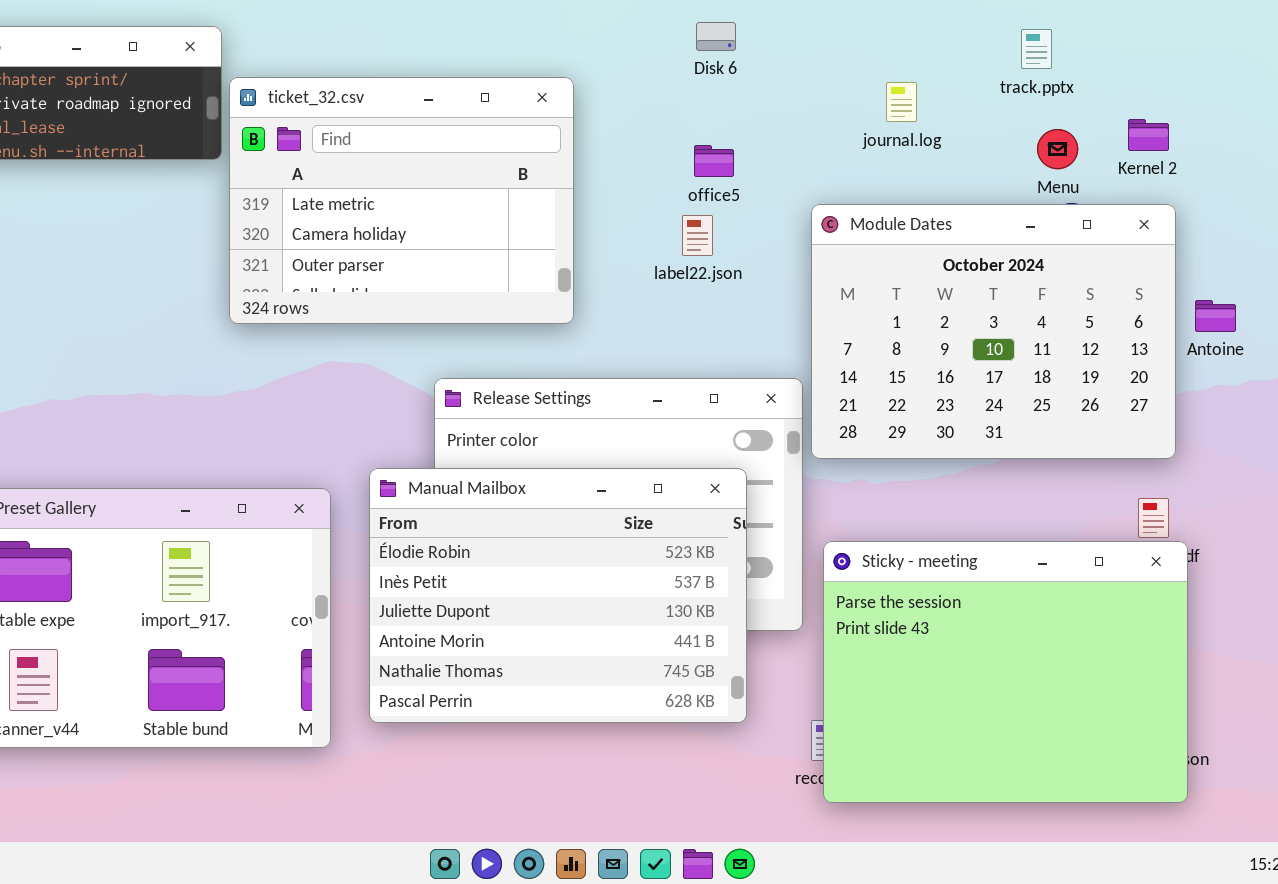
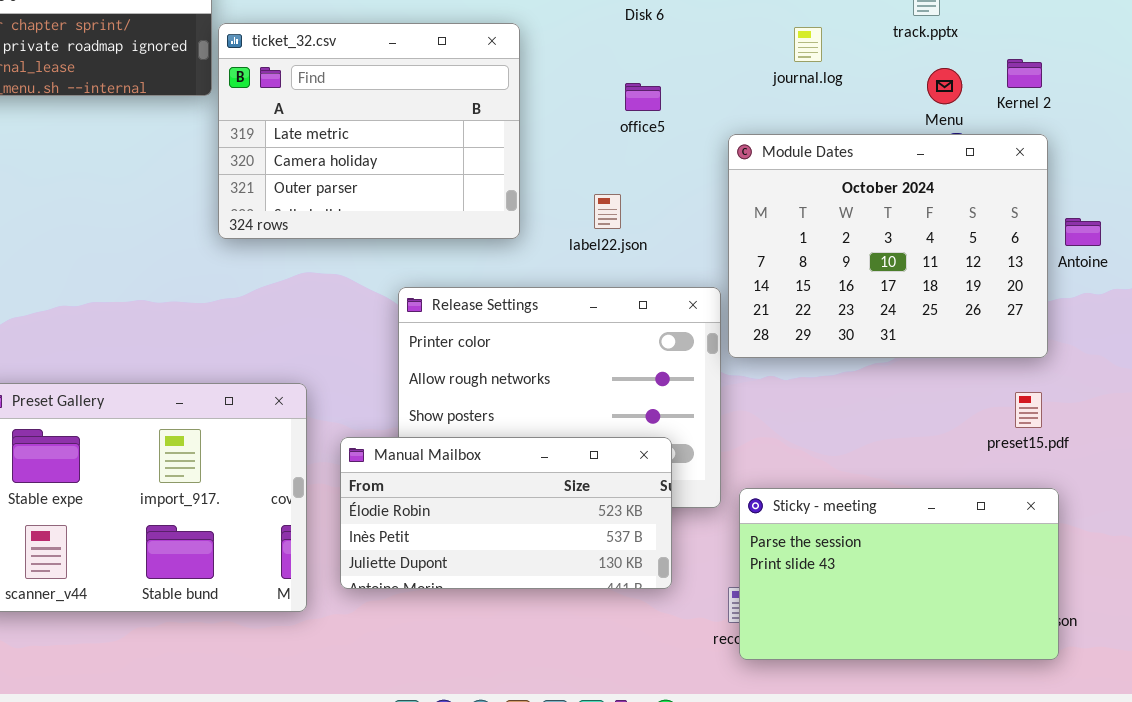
label22.json: [682,215,713,256] -> [594,194,621,229], moved
Manual Mailbox: [369,468,747,723] -> [340,437,672,589], resized
Sticky - meeting: [823,541,1188,803] -> [739,488,1059,660], resized

